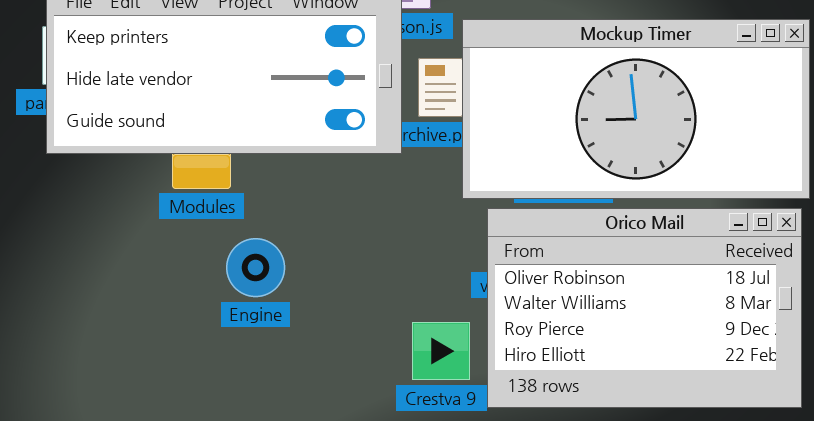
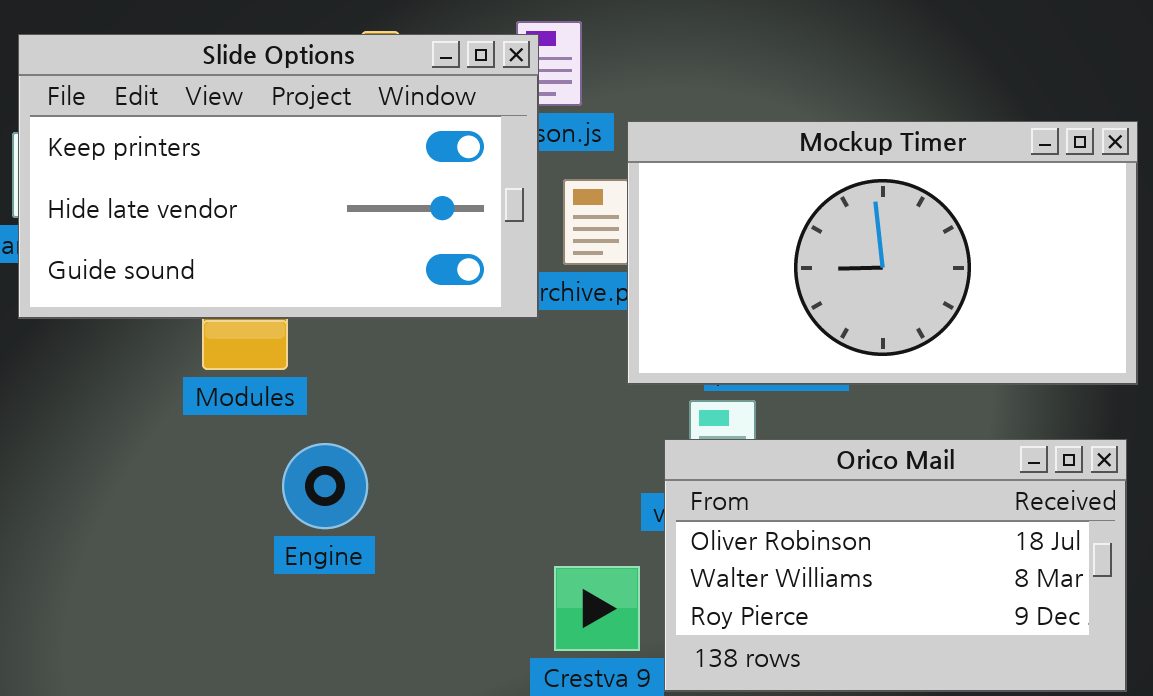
Orico Mail: [487,208,802,408] -> [664,439,1127,692], resized

